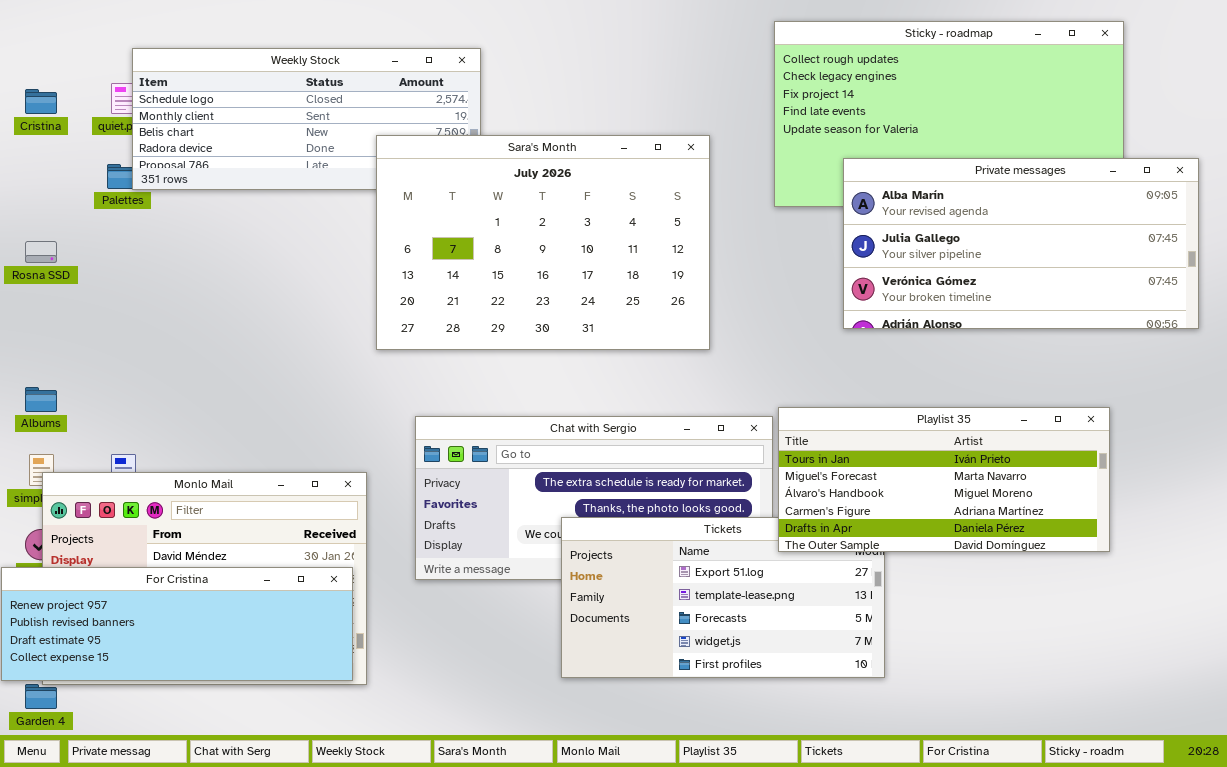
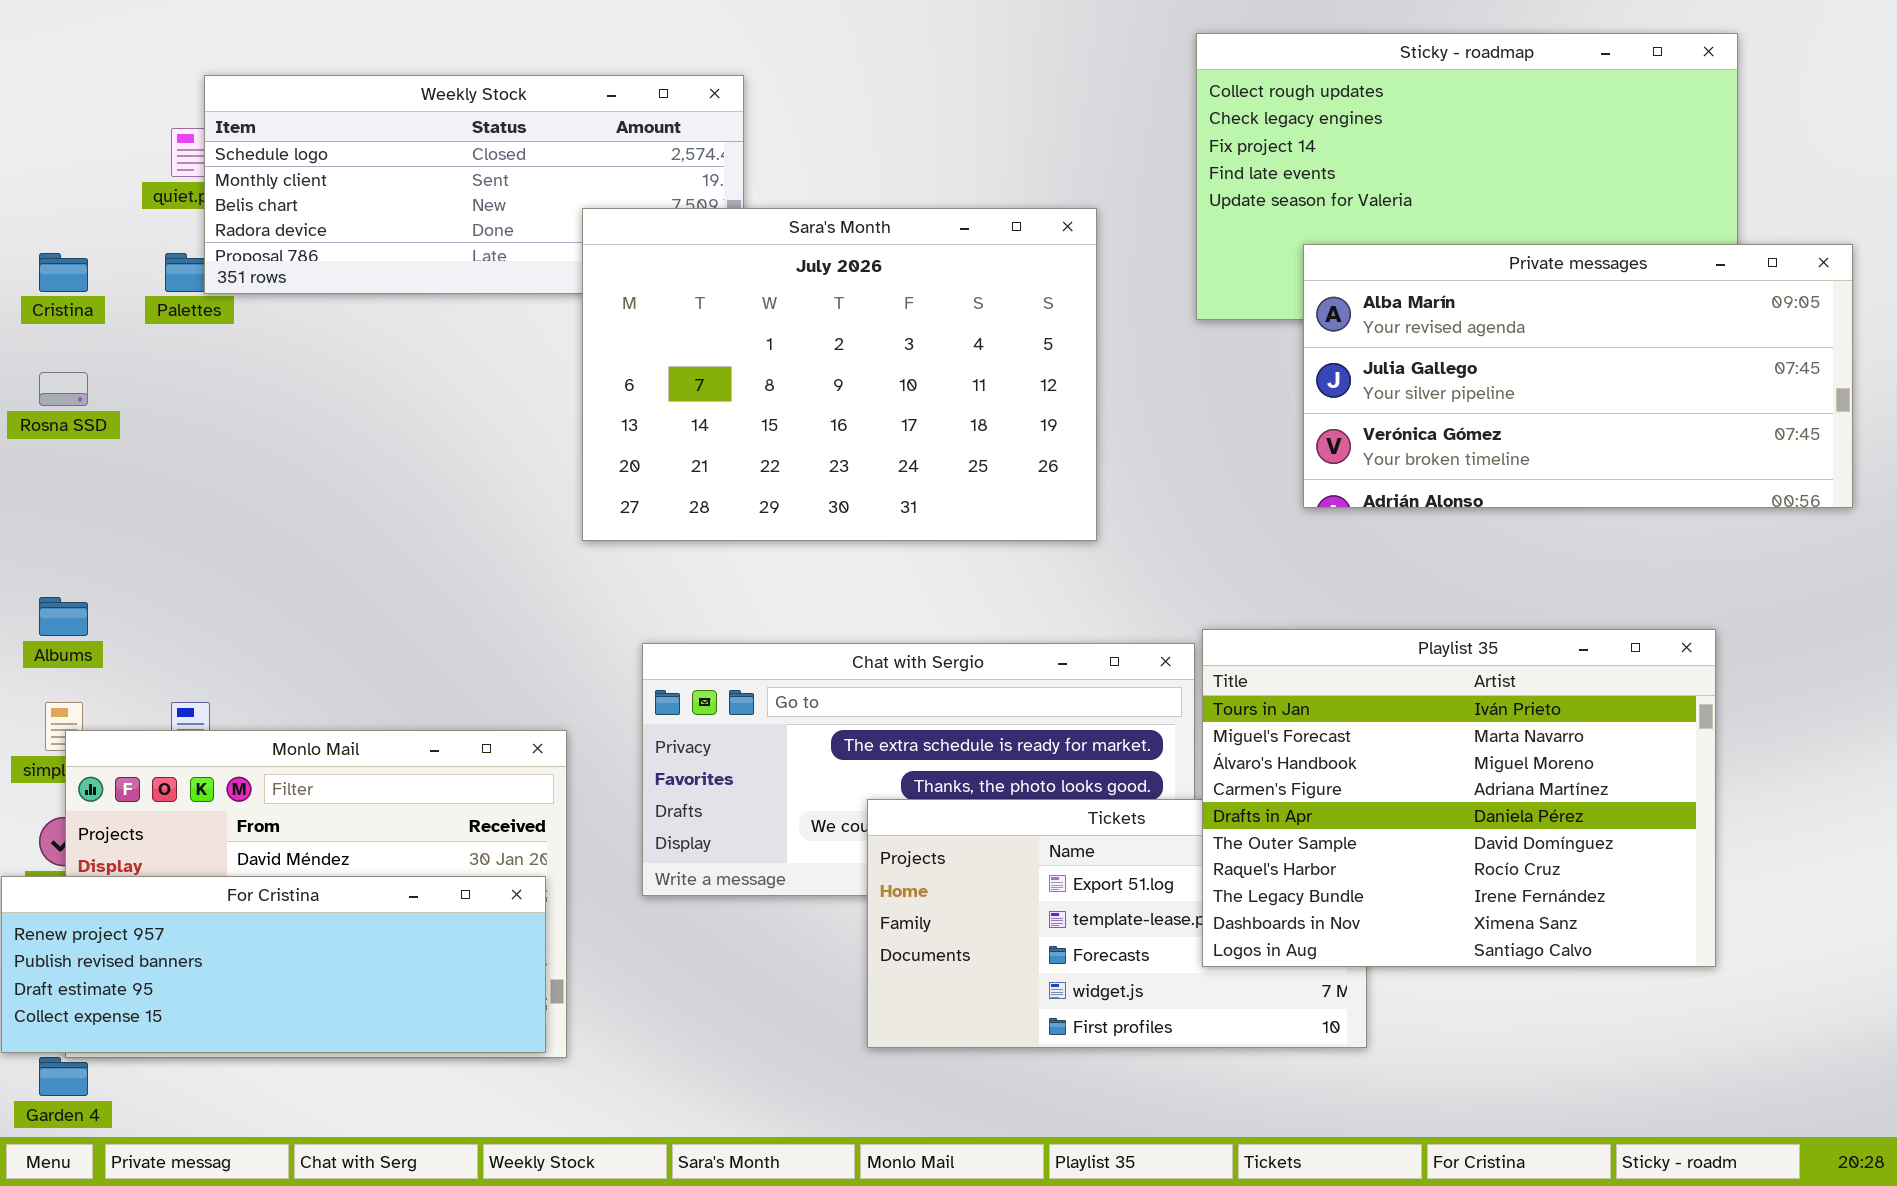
Cristina: [25,89,57,114] -> [39,253,88,292], moved
Playlist 35: [778,407,1110,552] -> [1202,629,1716,967], resized

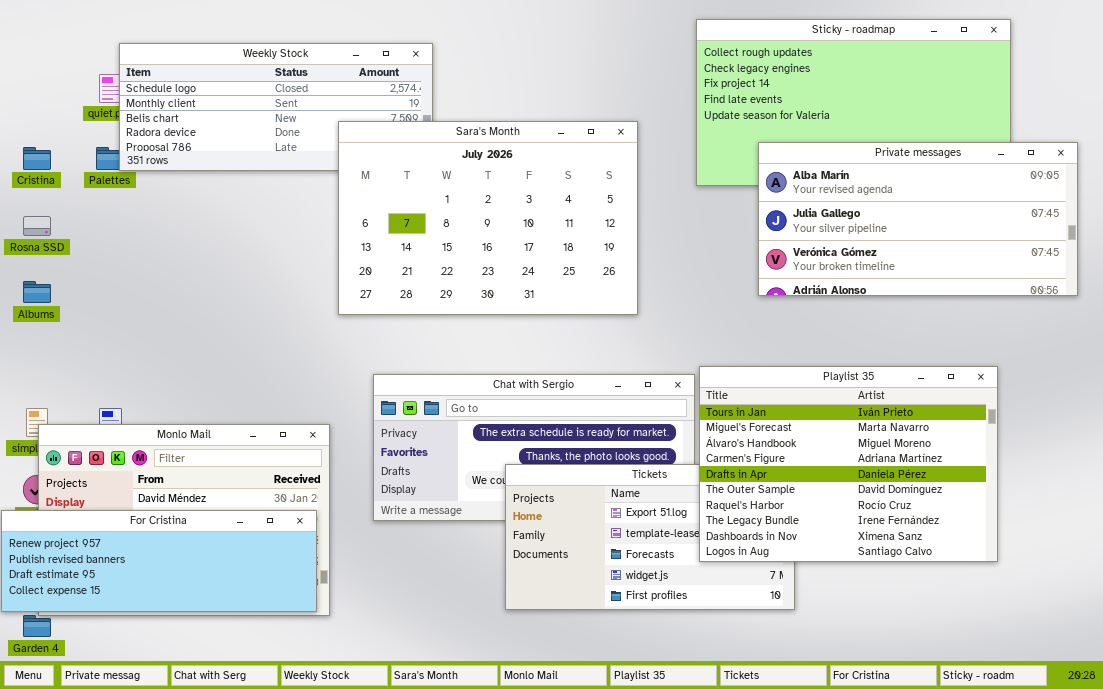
Albums: [39,597,88,636] -> [23,281,51,303], moved

